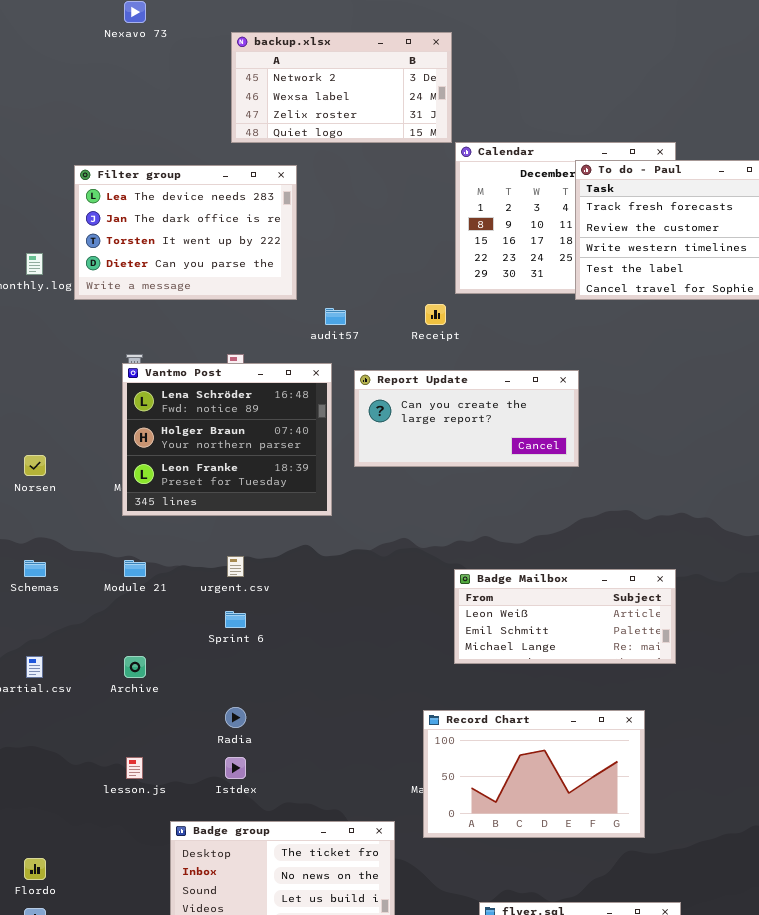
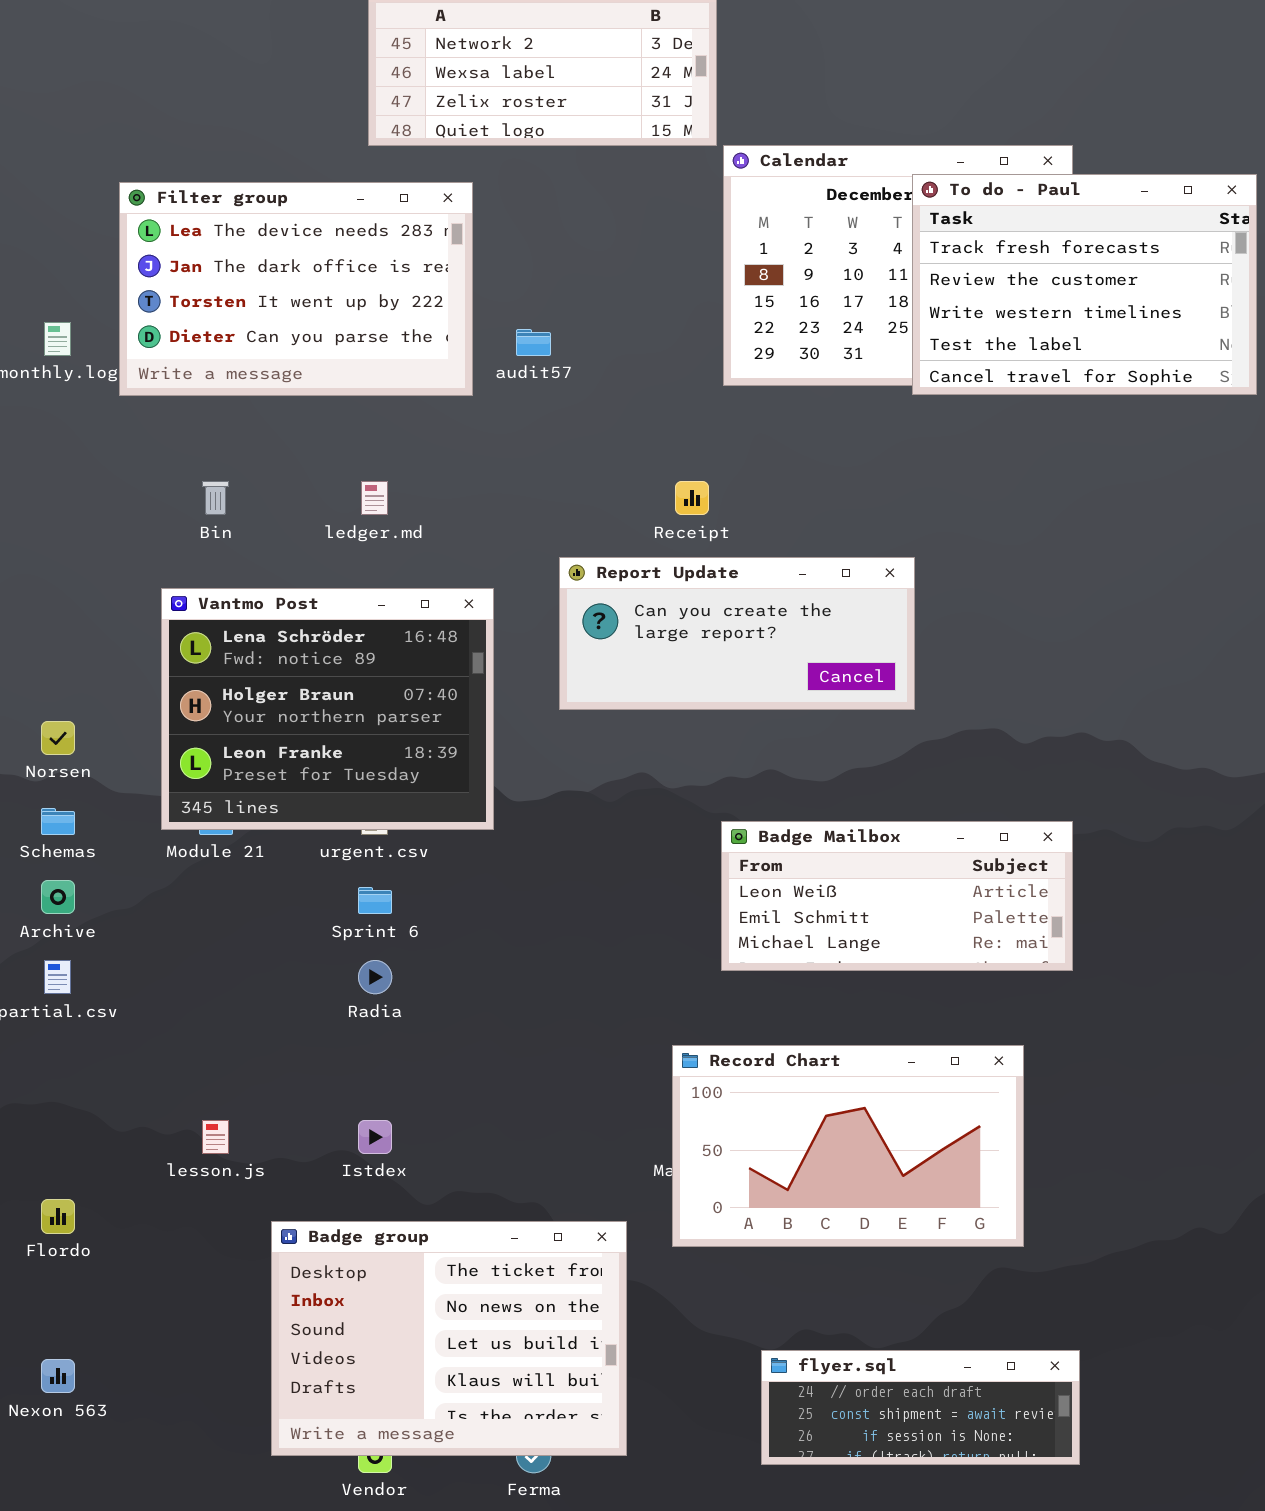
Receipt: [425,304,446,325] -> [675,481,709,515], moved
audit57: [325,308,346,325] -> [516,329,551,356], moved
Vantmo Post: [122,363,332,516] -> [161,588,494,830], moved
Report Update: [354,370,579,467] -> [559,557,915,710], moved
Norsen: [24,455,46,476] -> [41,721,75,755], moved
Archive: [124,656,146,678] -> [41,880,75,914], moved
Radia: [225,707,246,728] -> [358,960,392,994], moved
Flordo: [24,858,46,880] -> [41,1199,75,1234], moved

